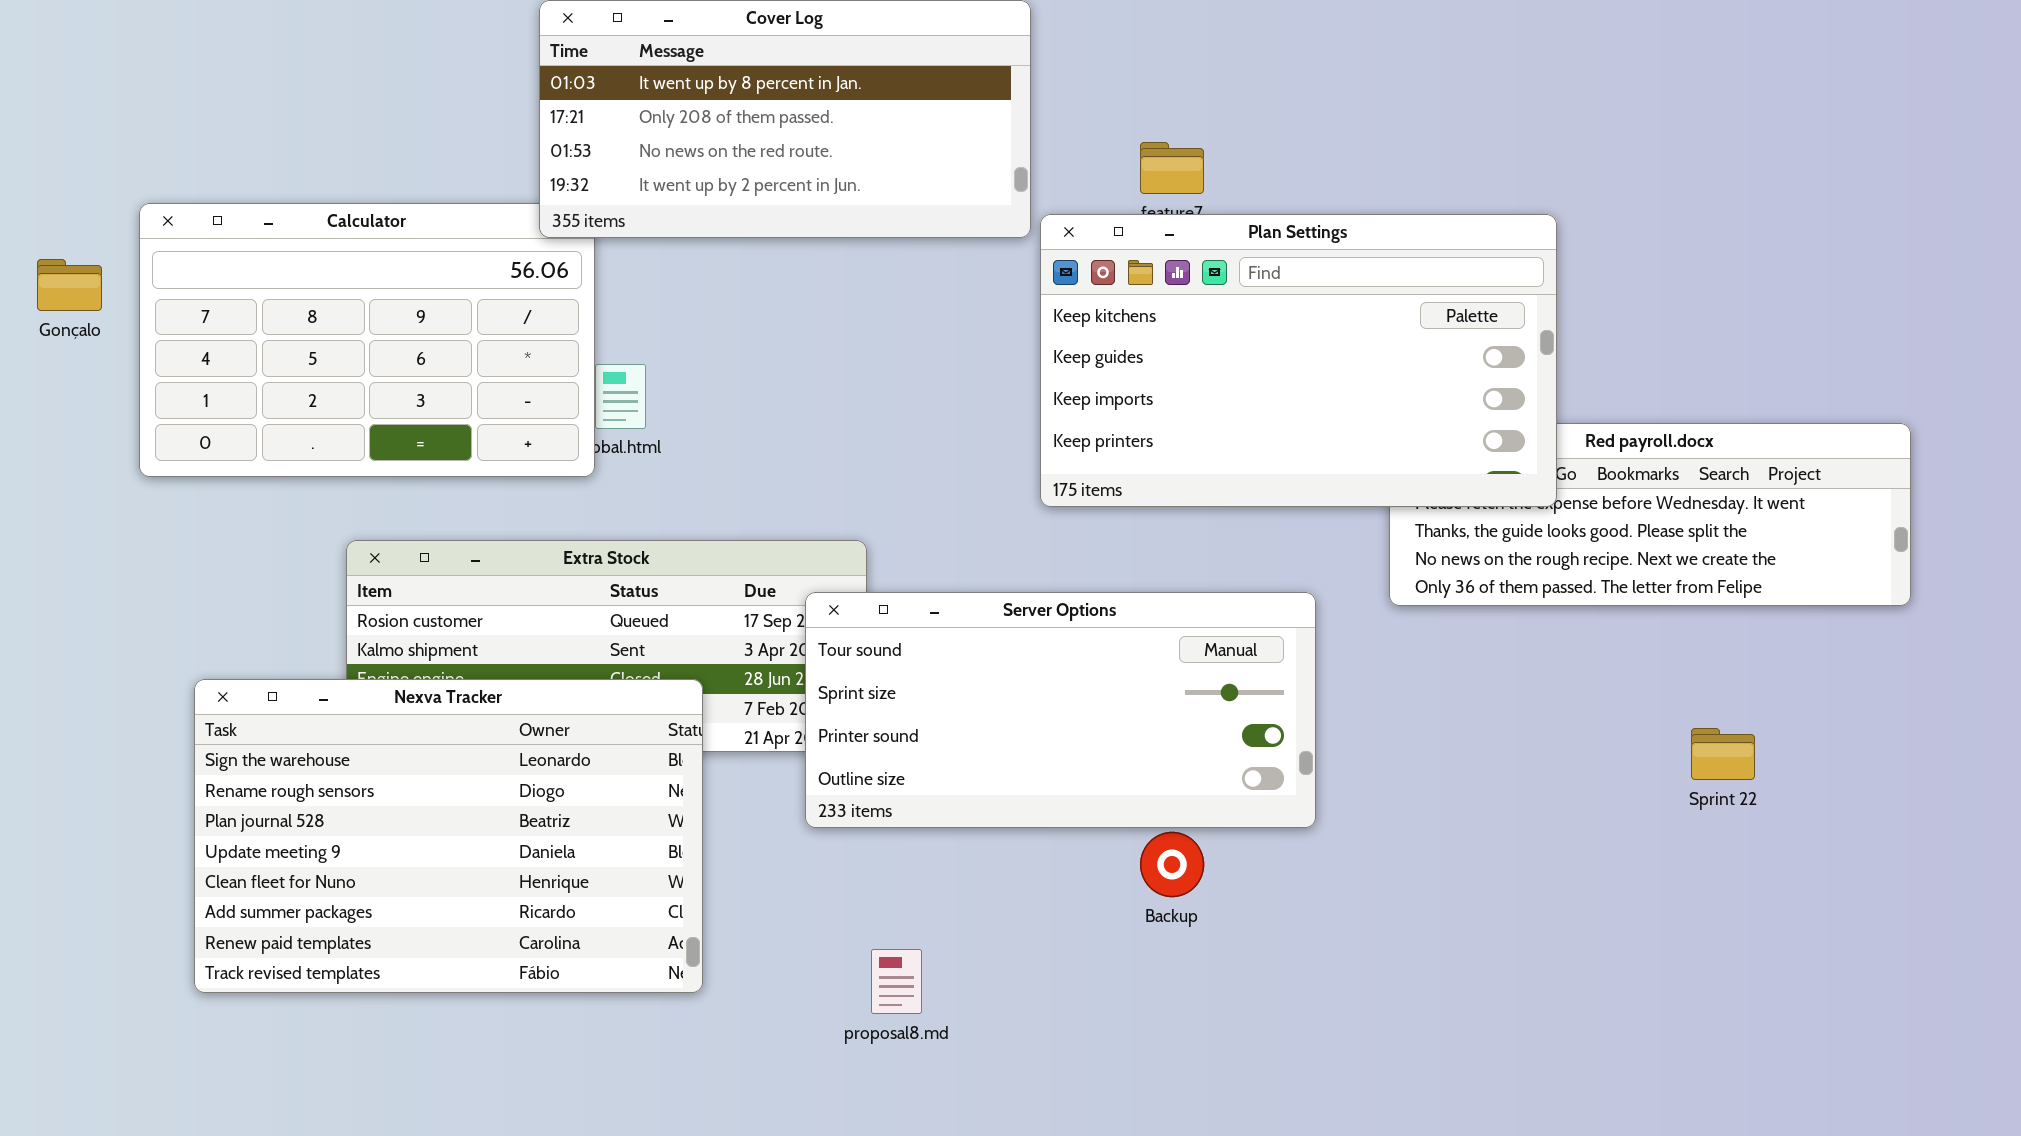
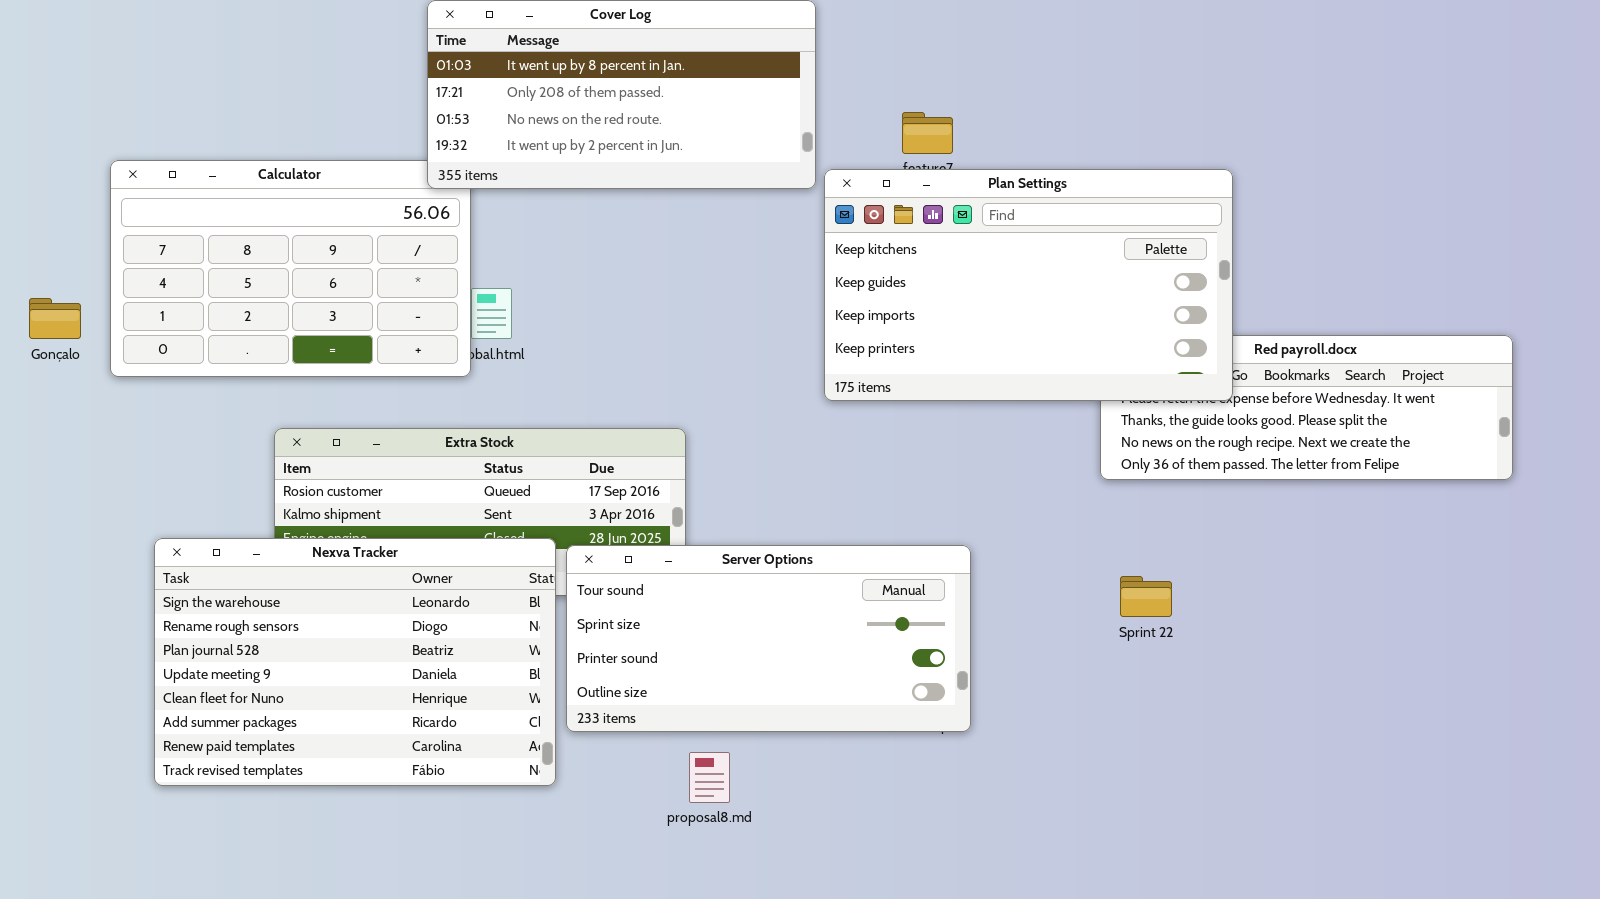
Gonçalo: [37,259,102,311] -> [29,298,81,339], moved
Server Options: [805,592,1316,828] -> [566,545,971,732], moved
Sprint 22: [1691,728,1755,780] -> [1120,576,1172,617], moved

